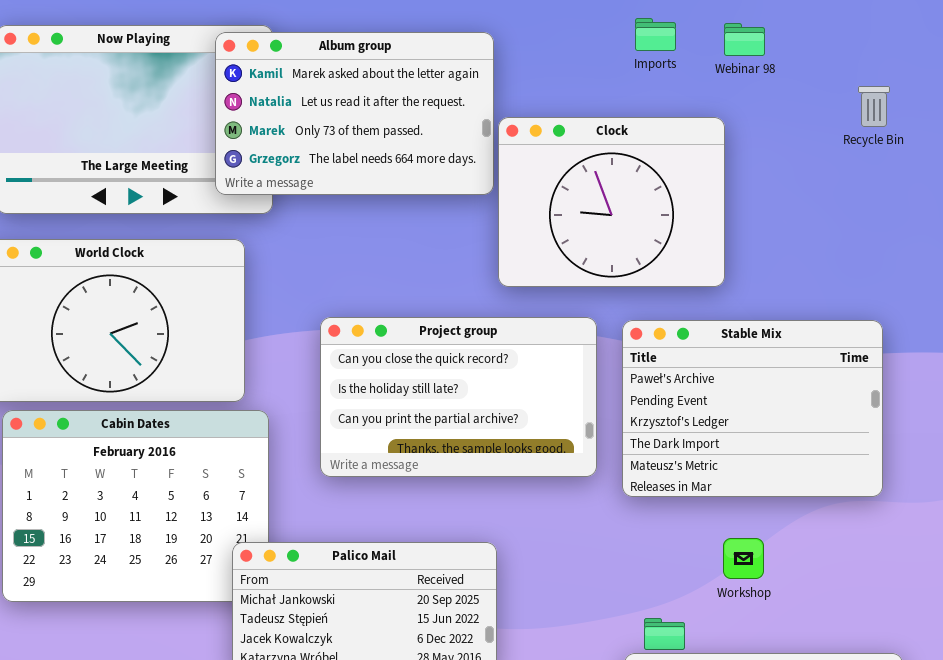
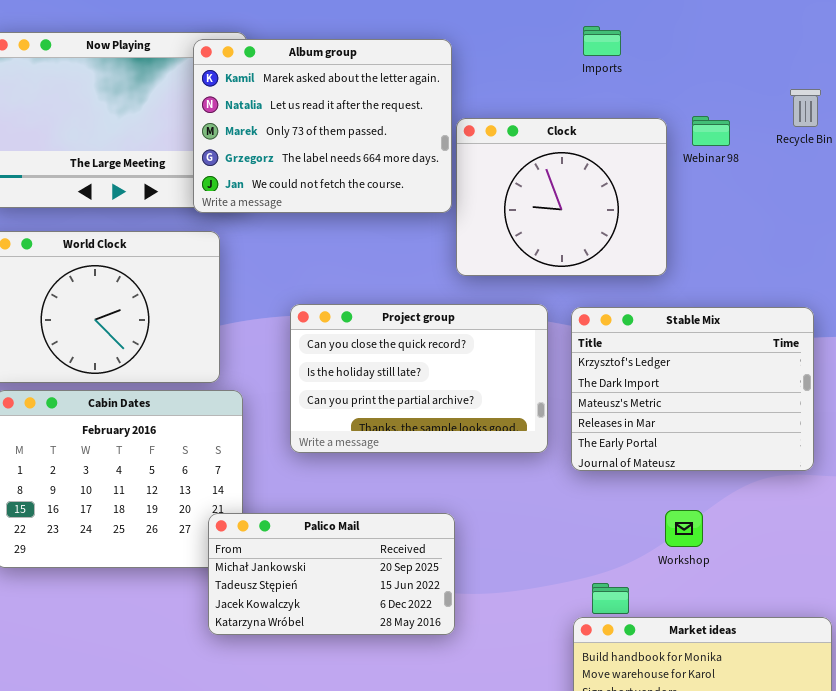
Webinar 98: [724,23,765,56] -> [692,116,730,146], moved
Album group: [215,32,494,195] -> [193,39,452,213], resized
Stable Mix: [622,320,883,497] -> [571,307,814,471], scrolled down 2 rows

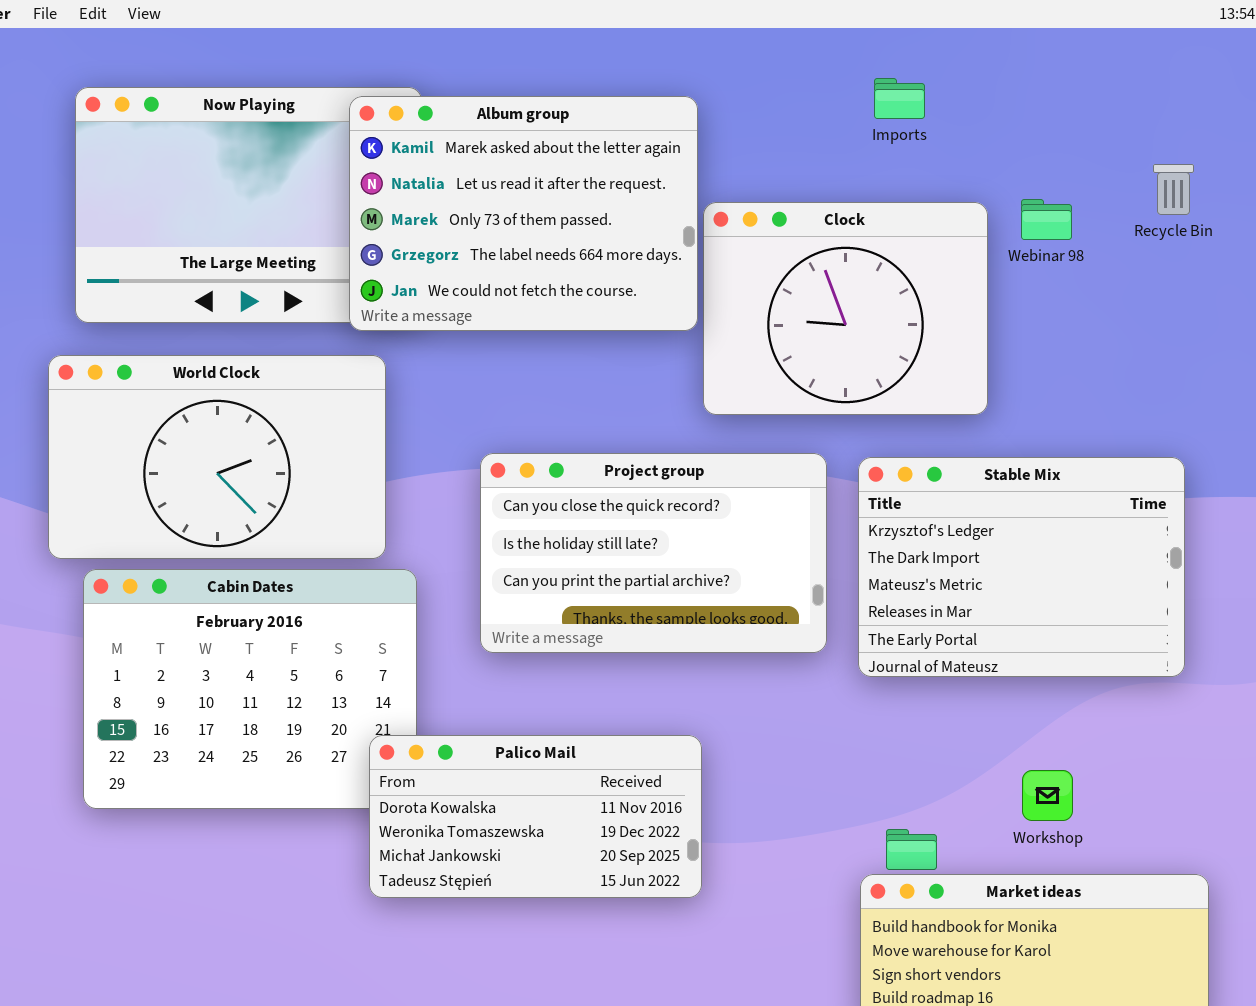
Workshop: [665,510,703,547] -> [1022,770,1073,821], moved
Palico Mail: [208,513,455,635] -> [369,735,702,898], scrolled up 2 rows

